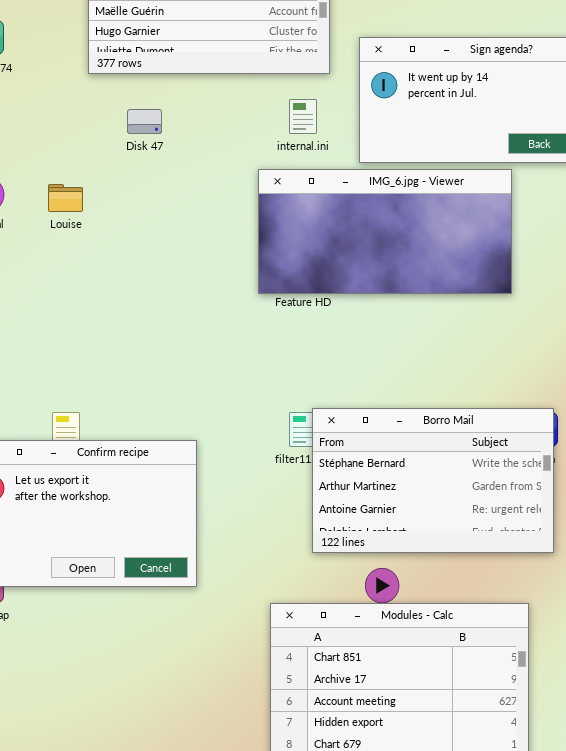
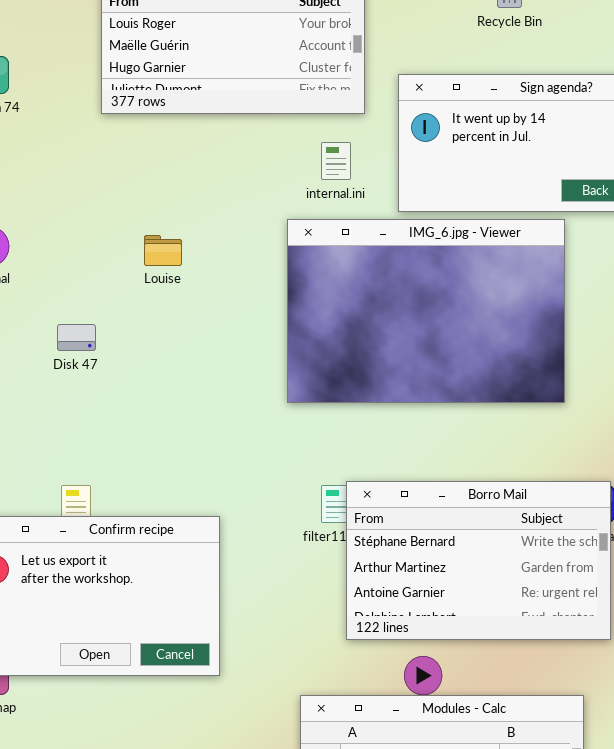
Disk 47: [127,109,162,134] -> [57,324,96,351], moved
IMG_6.jpg - Viewer: [258,169,512,294] -> [287,219,565,403], resized
Louise: [48,184,83,212] -> [144,235,182,266], moved

